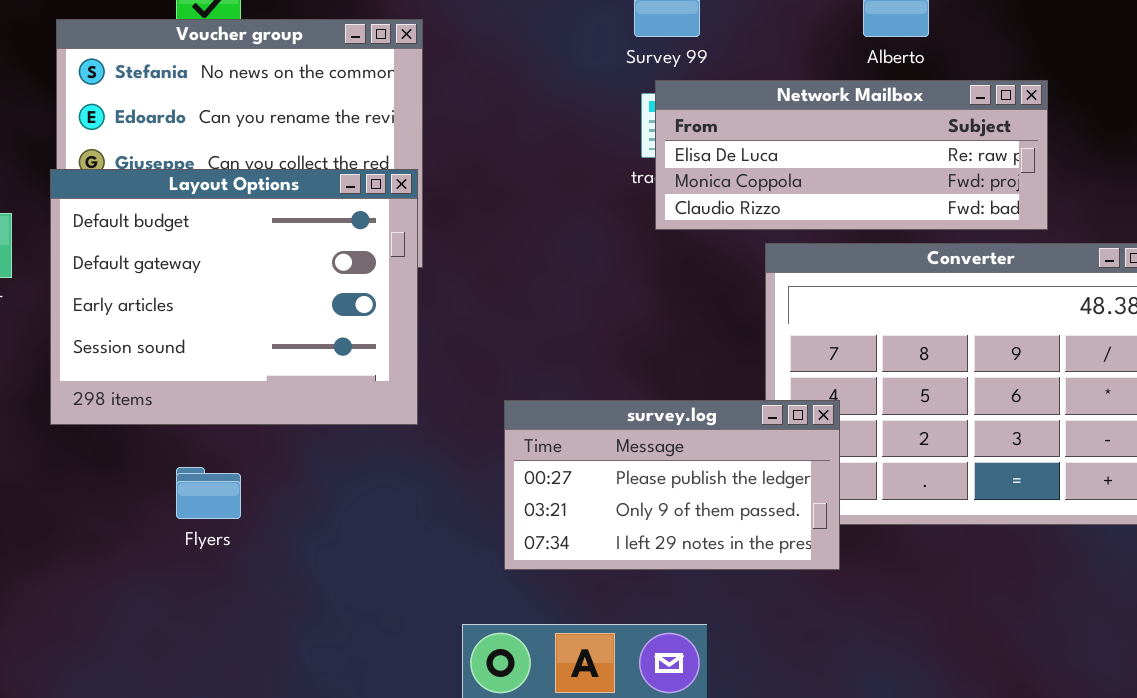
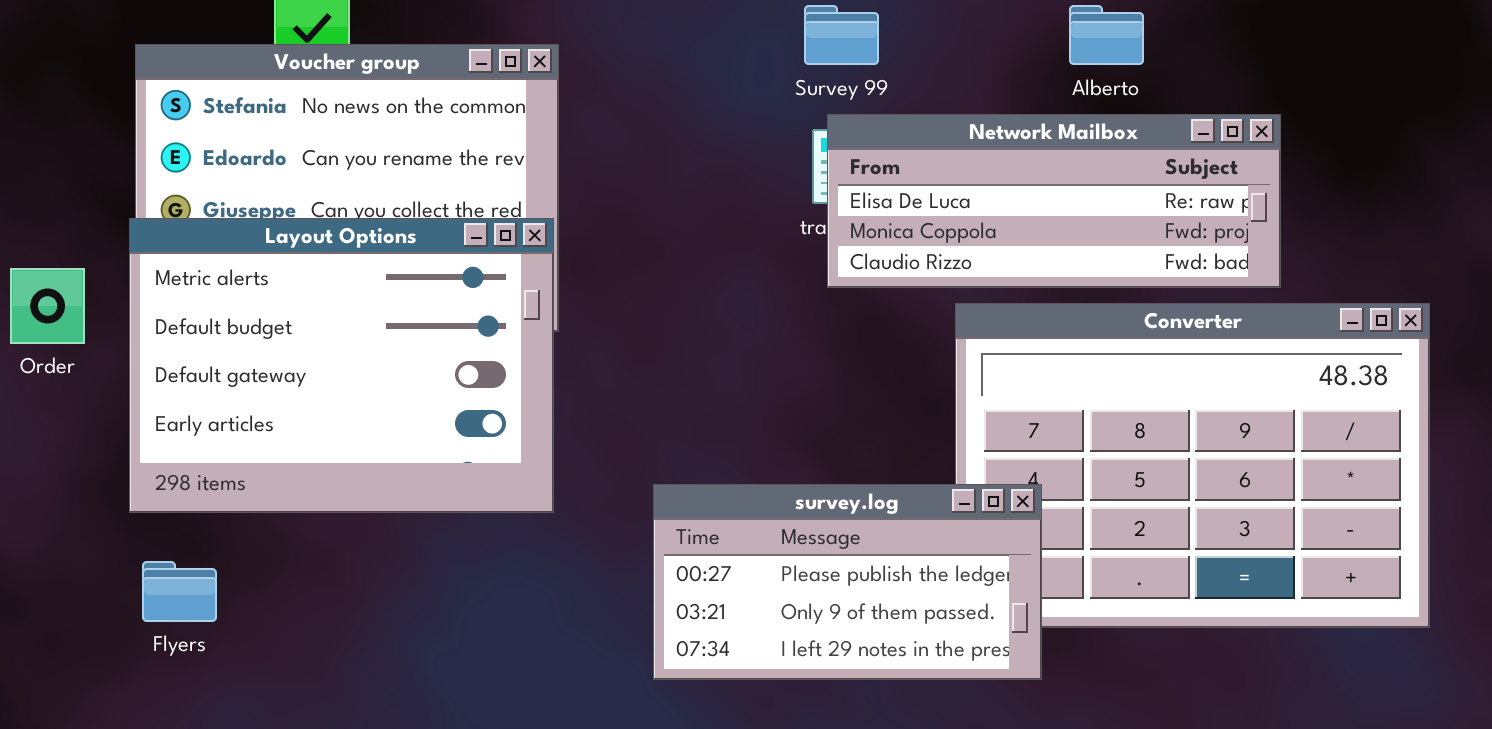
Layout Options: [50,169,418,425] -> [129,218,554,513], scrolled up 1 row
Flyers: [176,467,241,519] -> [142,561,217,622], moved

